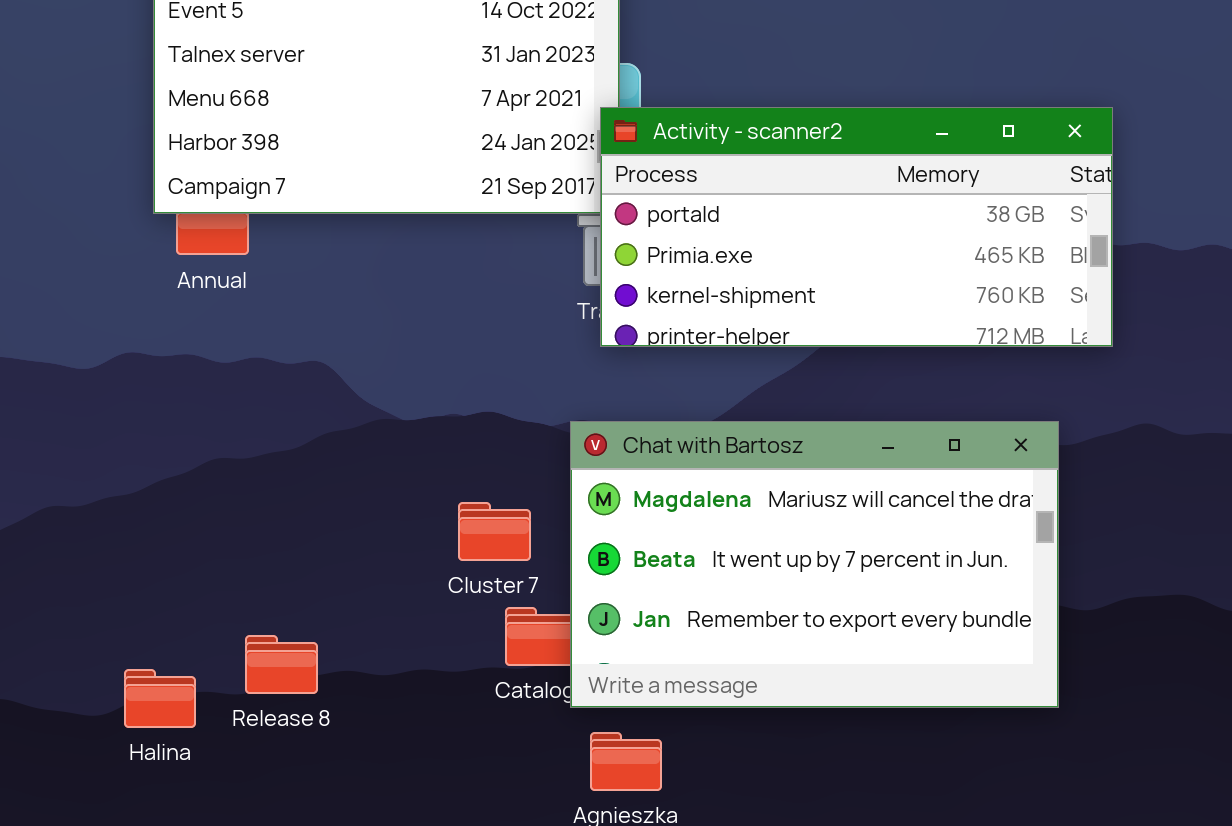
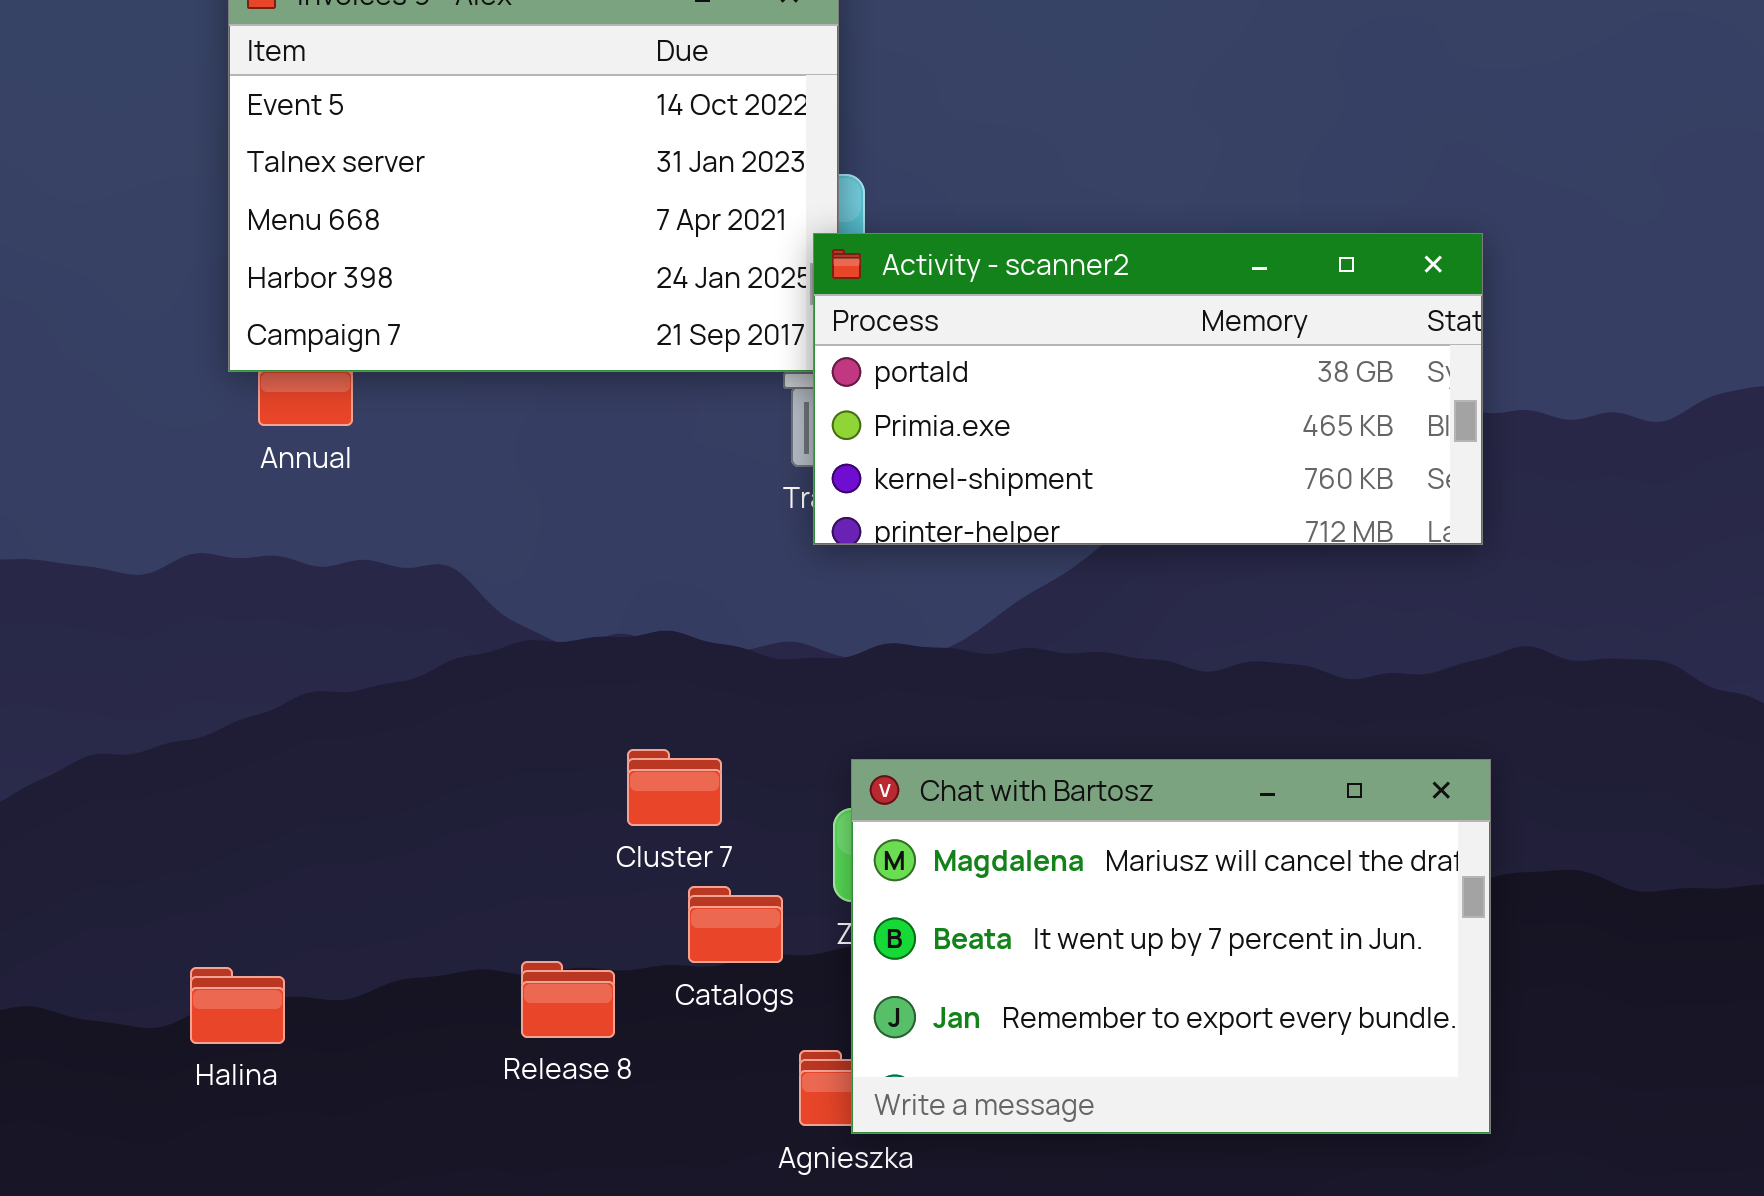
Chat with Bartosz: [570,421,1059,708] -> [851,759,1491,1134], moved
Release 8: [245,635,318,694] -> [521,961,615,1038], moved

